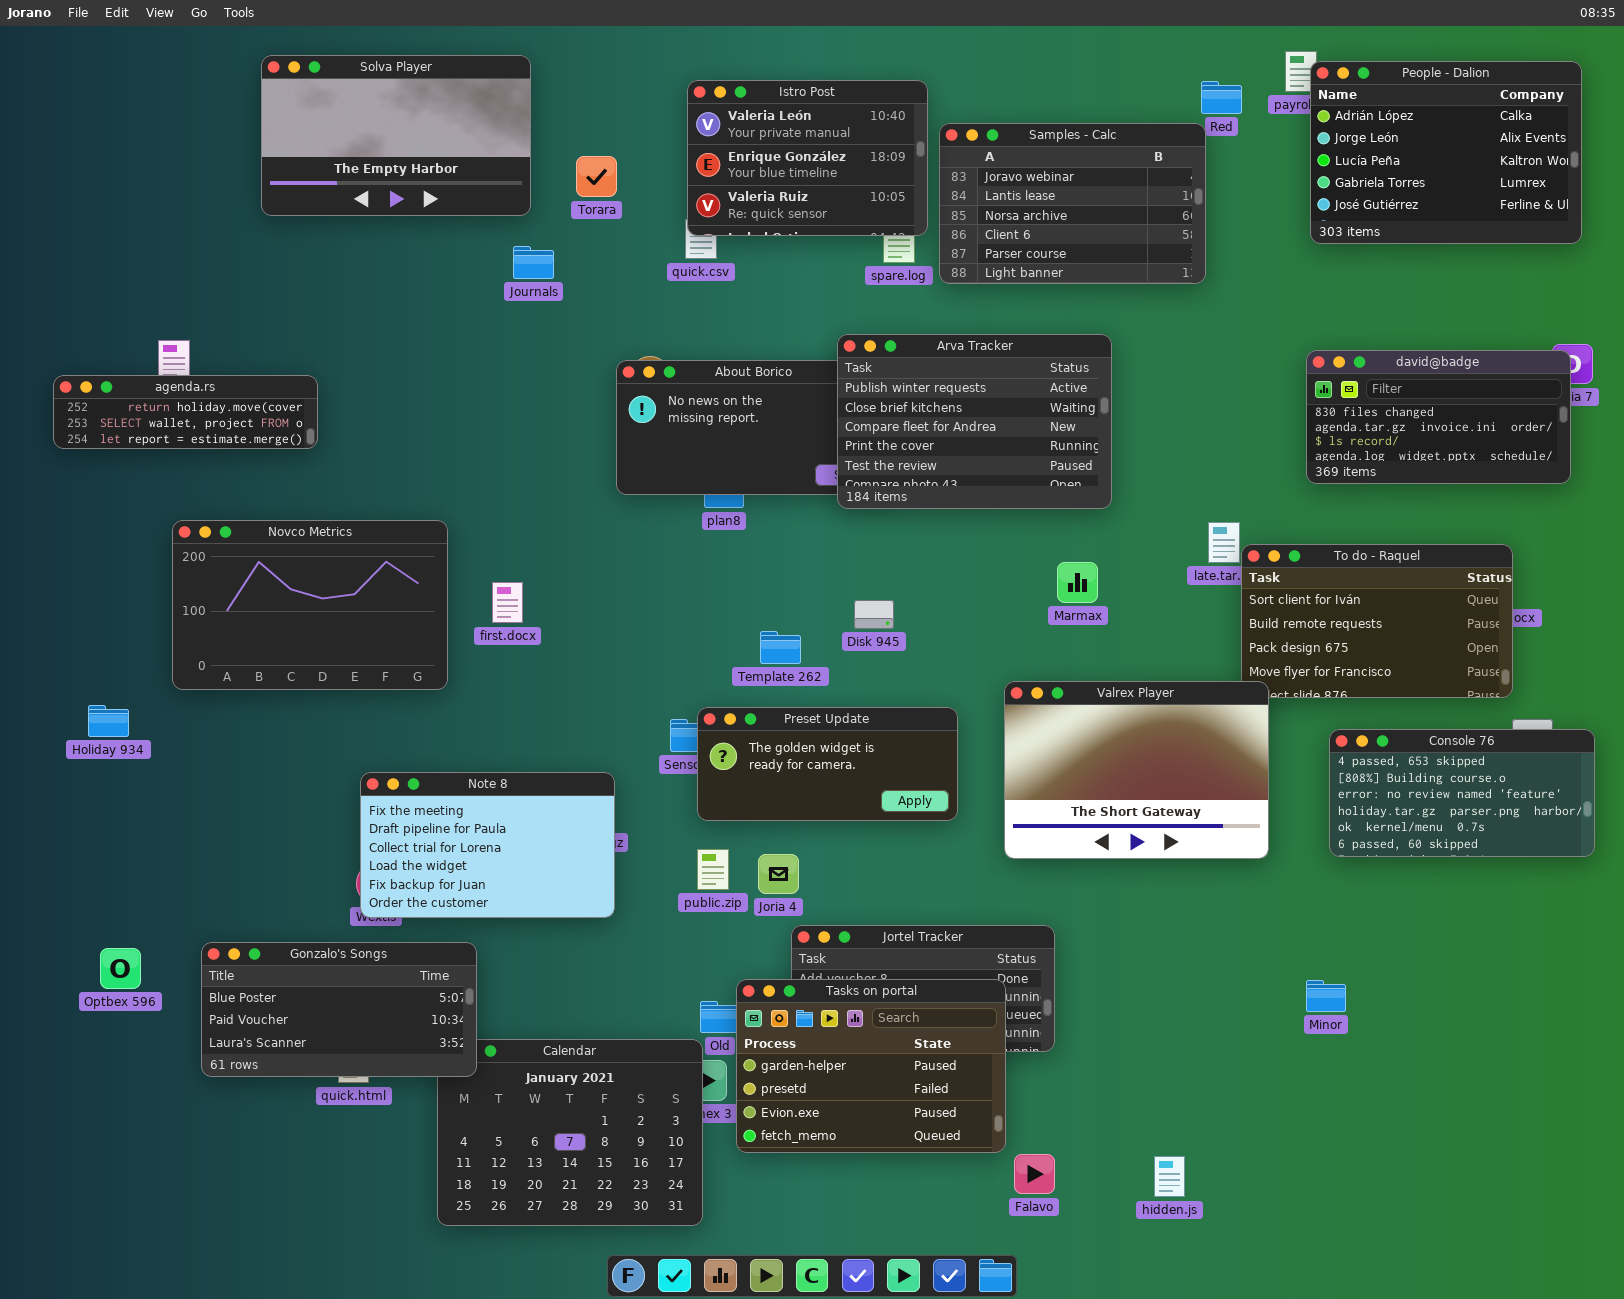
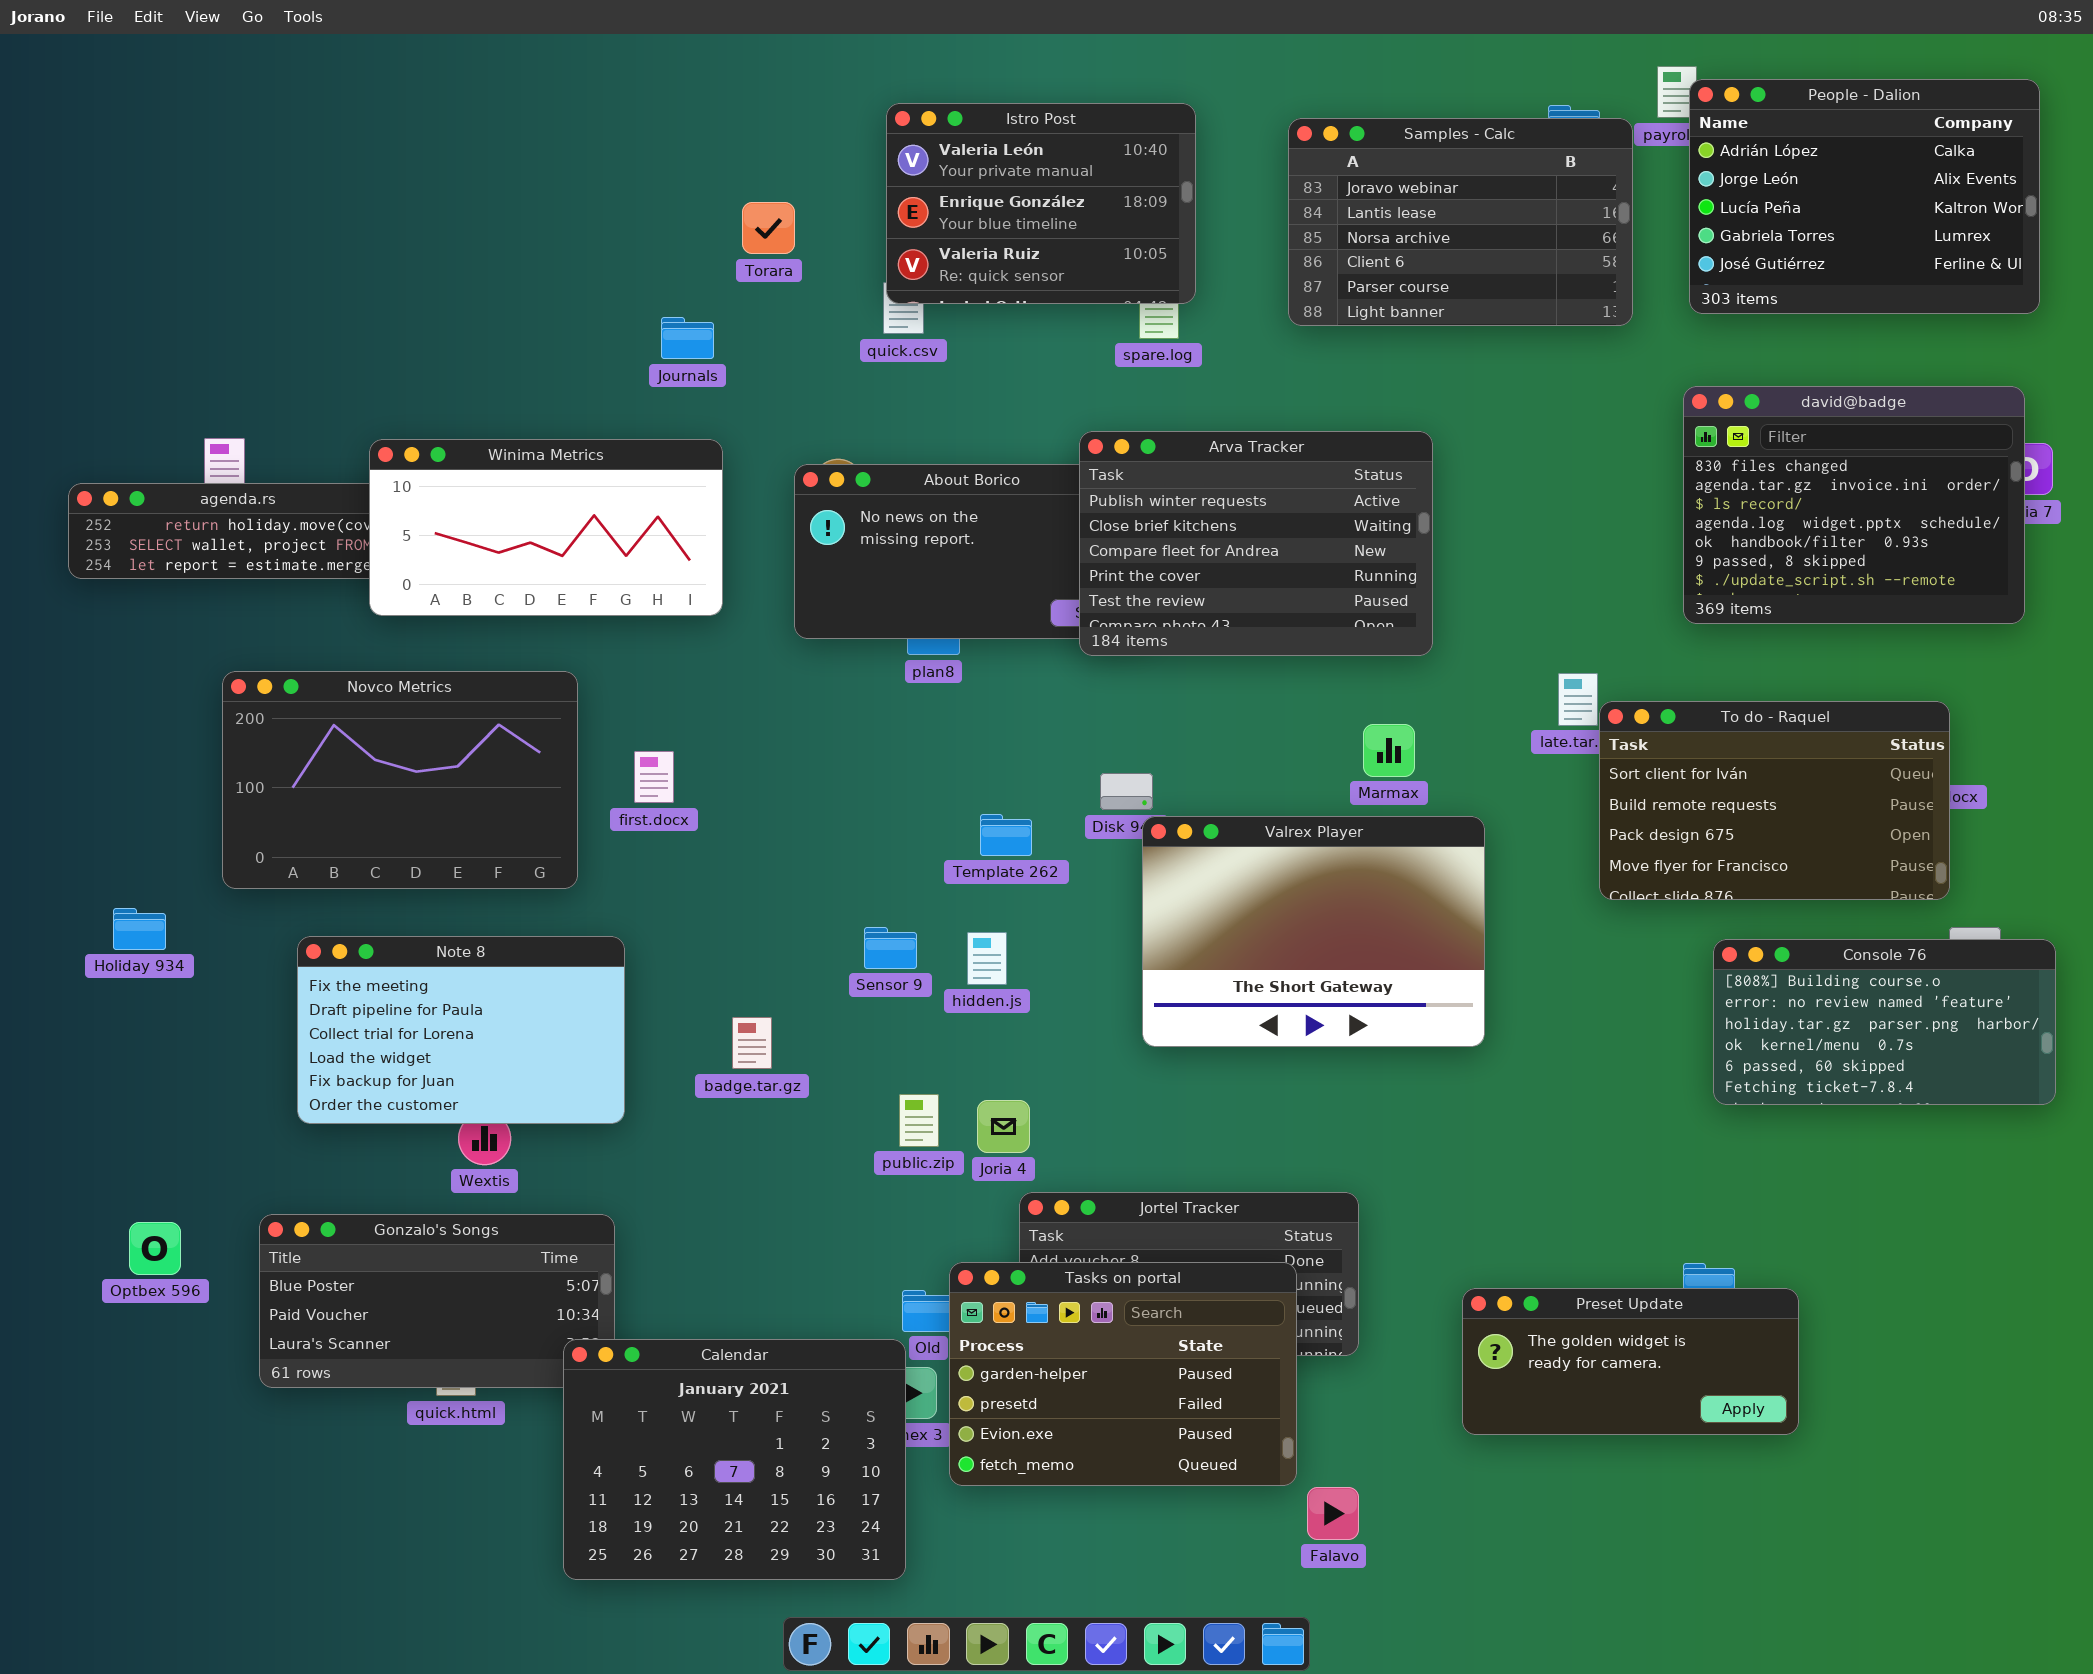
Solva Player: [261,55,531,216] -> none, closed
Samples - Calc: [939,123,1206,284] -> [1288,118,1633,326], moved
Winima Metrics: none -> [369,439,723,616], opened
david@badge: [1306,350,1571,484] -> [1683,386,2025,624], resized
Valrex Player: [1004,681,1269,859] -> [1142,816,1485,1047], moved
Preset Update: [697,707,958,821] -> [1462,1288,1799,1435], moved
Console 76: [1329,729,1595,857] -> [1713,939,2056,1105], scrolled down 1 row
Note 8: [360,772,615,918] -> [297,936,625,1124], moved
Calendar: [437,1039,703,1226] -> [563,1339,906,1580], raised
hidden.js: [1154,1156,1185,1197] -> [967,932,1007,985], moved

